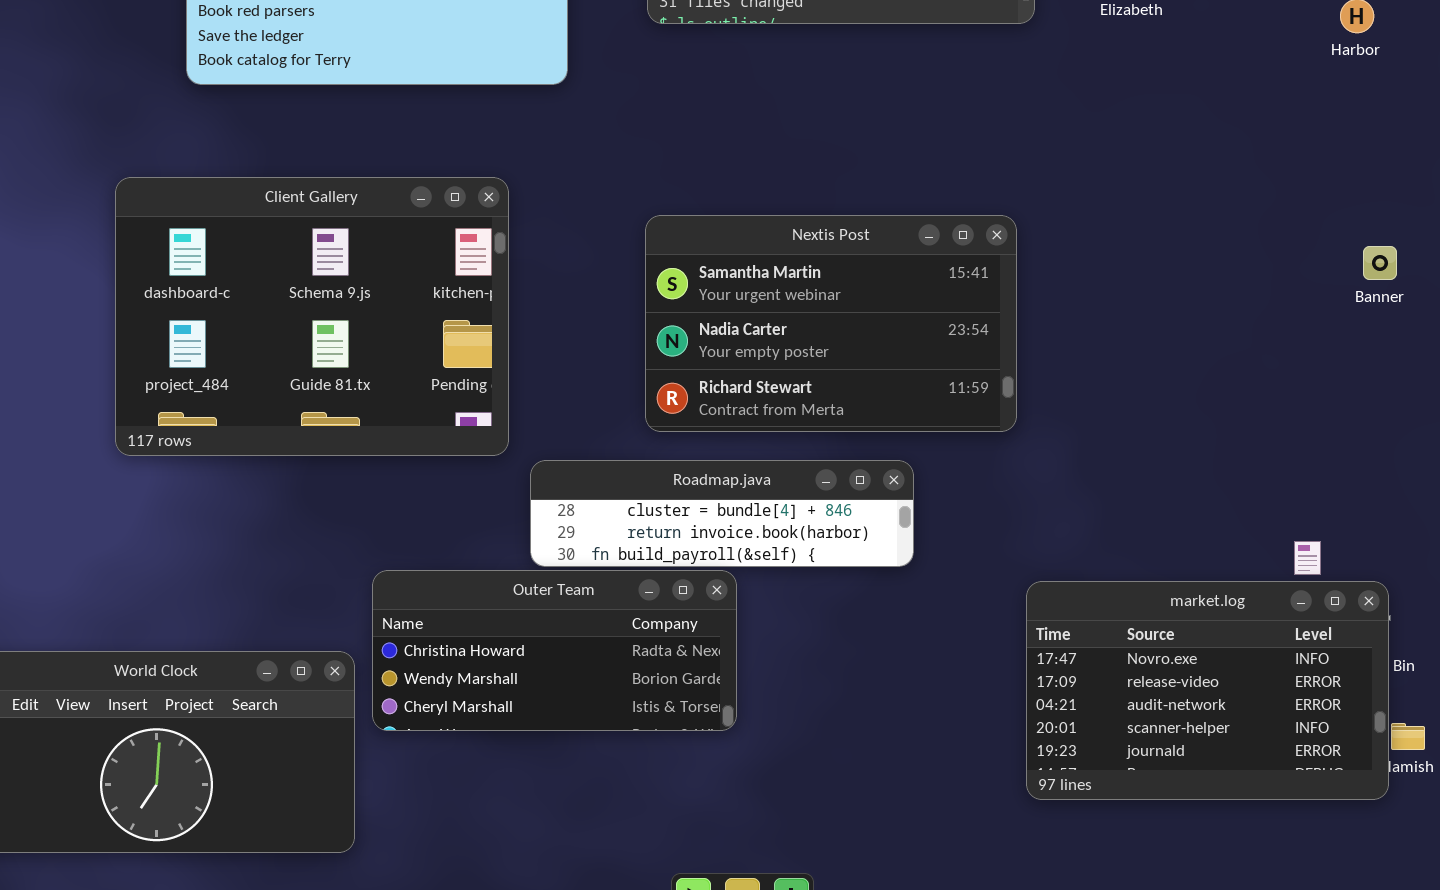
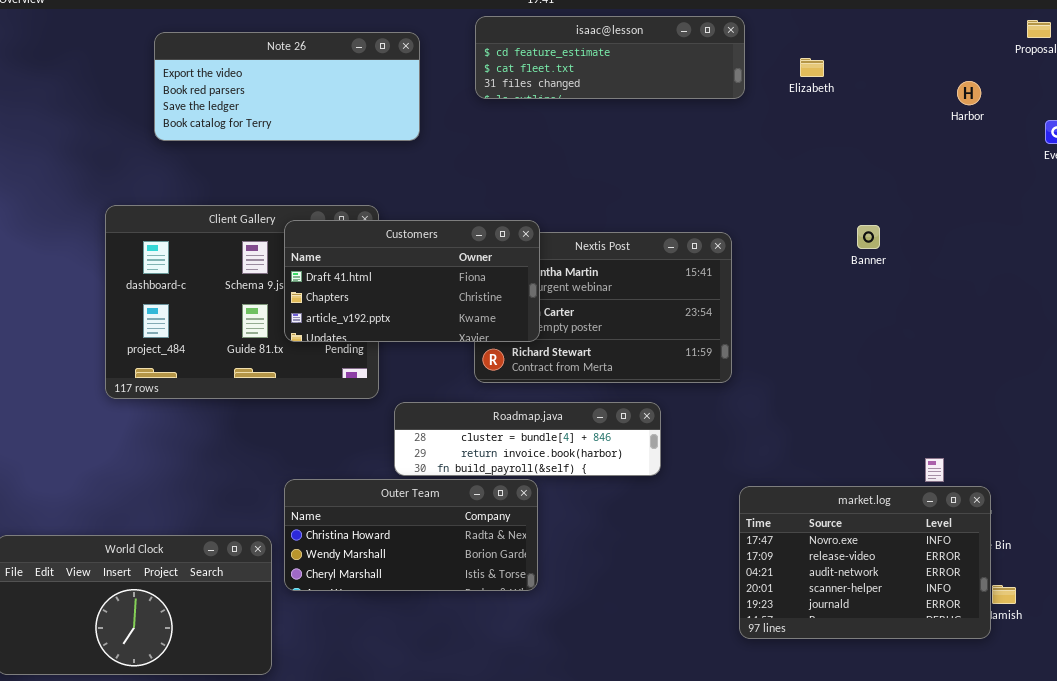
Customers: none -> [284,220,540,342], opened
Banner: [1363,246,1397,280] -> [857,225,880,249], moved

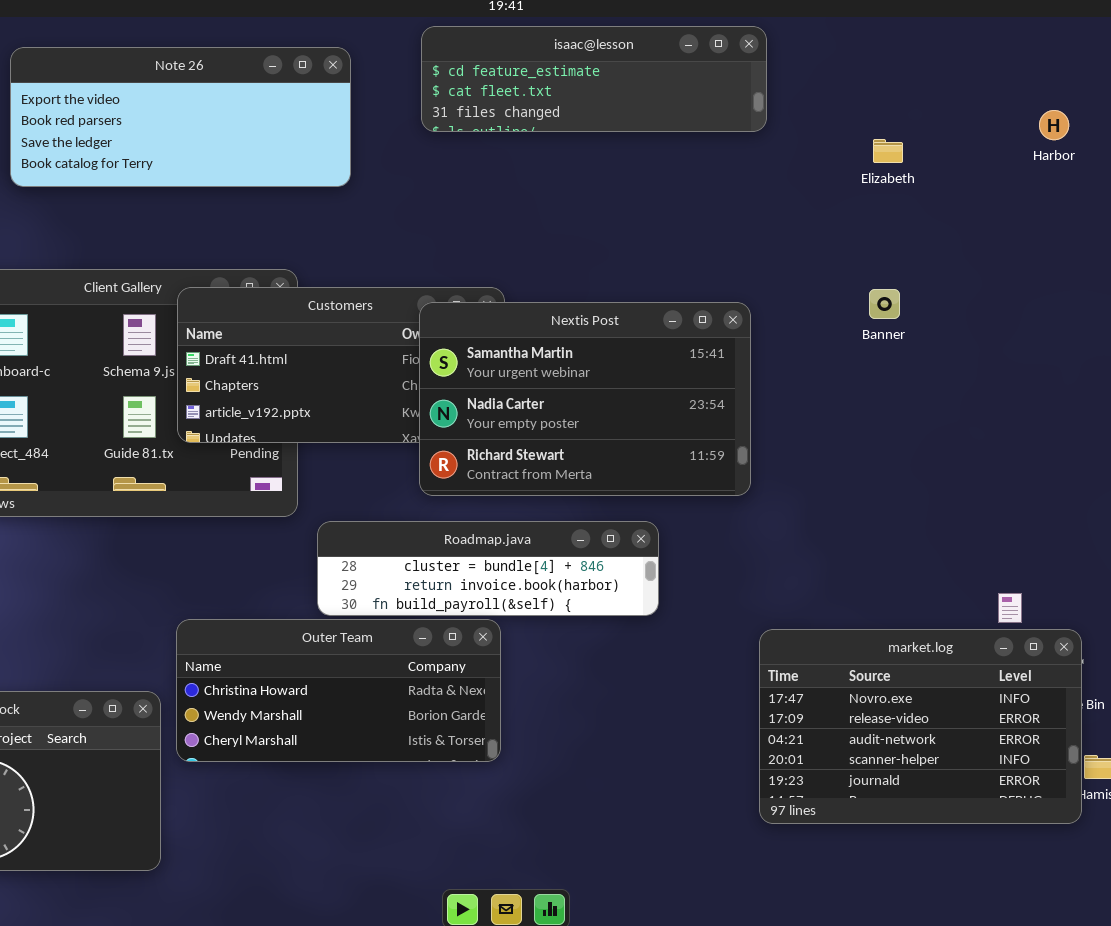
Elizabeth: [800,58,824,77] -> [873,139,903,163], moved
Banner: [857,225,880,249] -> [869,289,900,319], moved
Nextis Post: [474,232,732,383] -> [419,302,751,496], raised

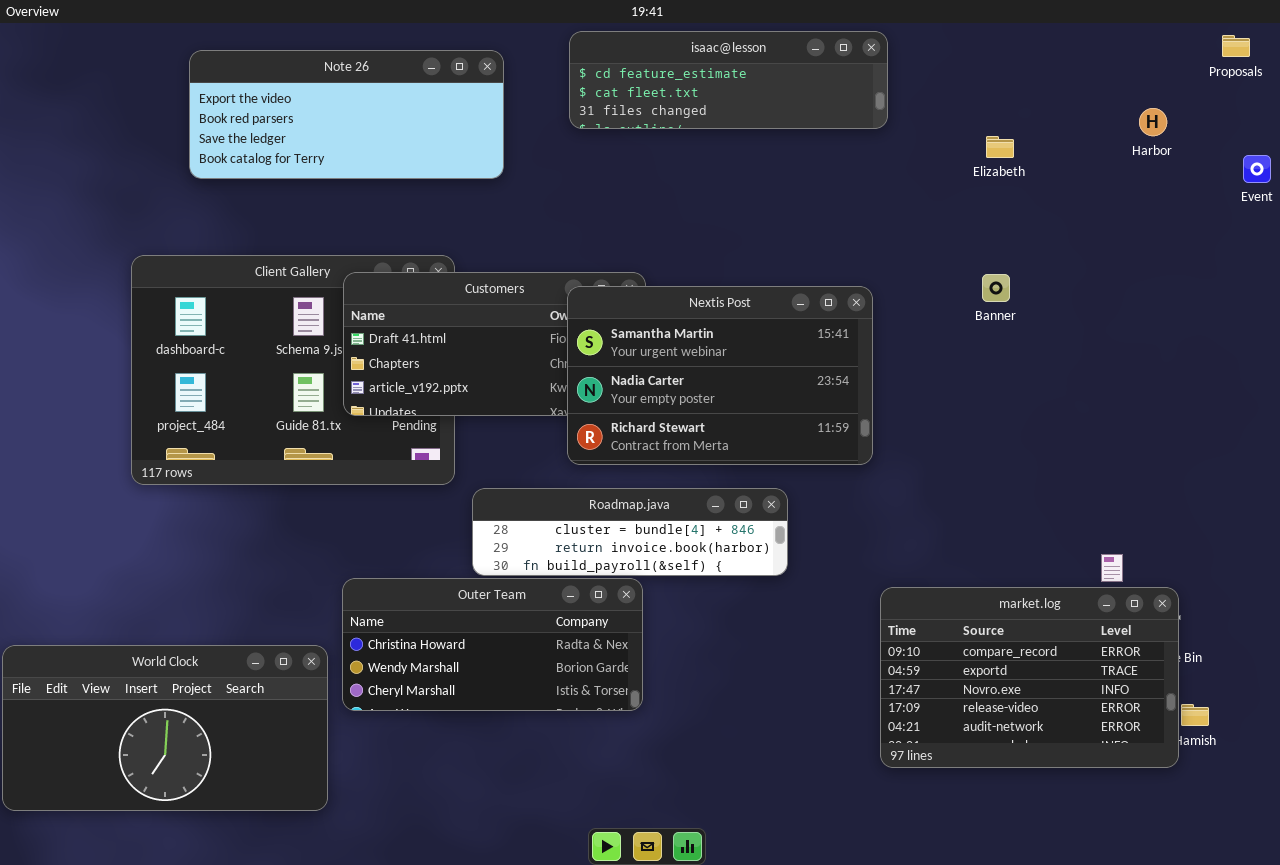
market.log: [759,629,1082,824] -> [880,587,1179,768], scrolled up 2 rows

